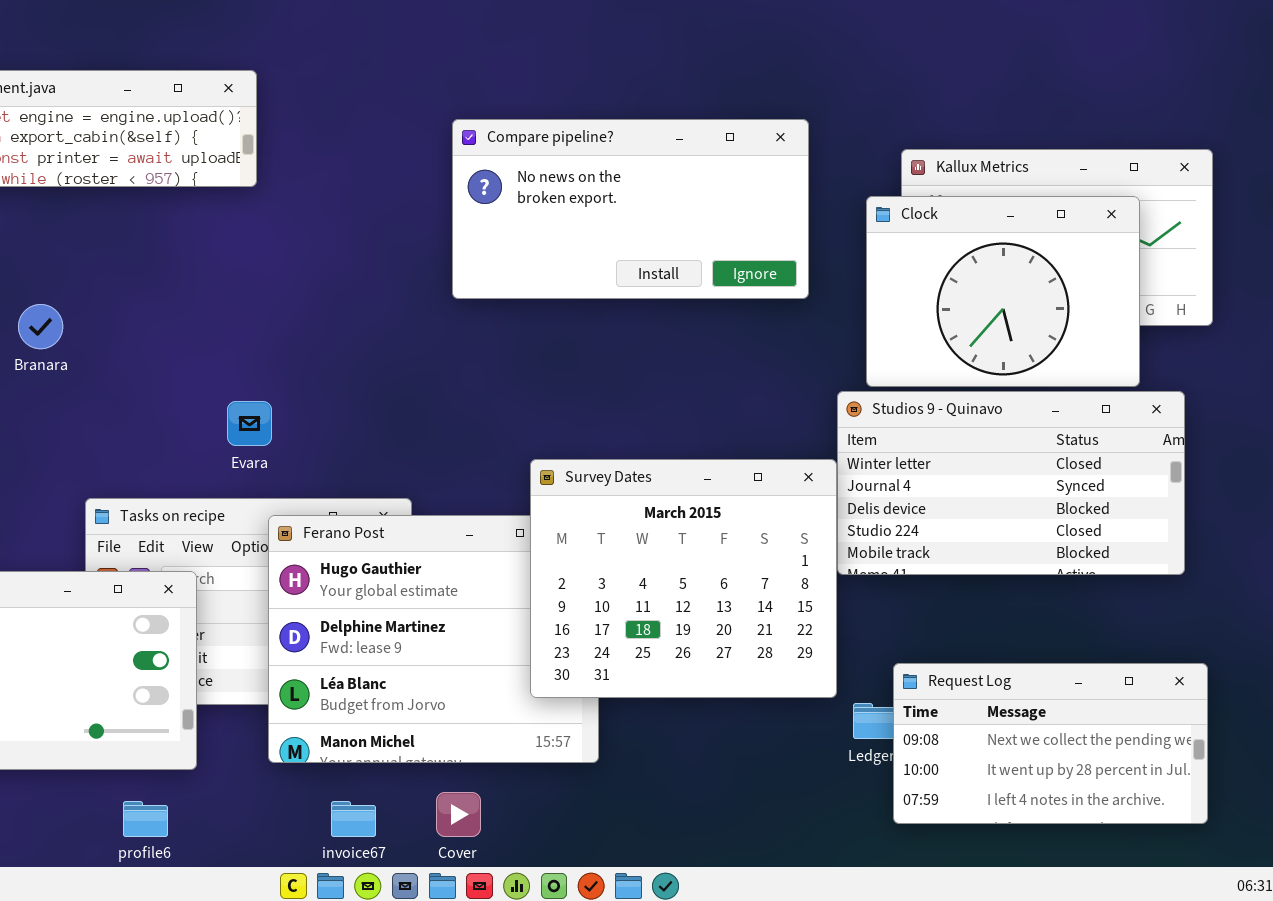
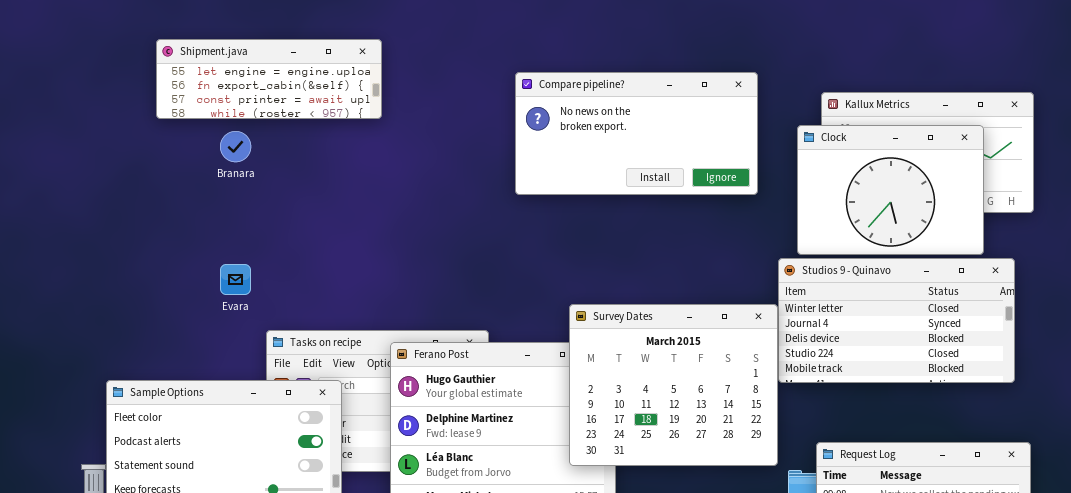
Branara: [18,304,63,349] -> [220,131,251,162], moved
Evara: [227,401,272,446] -> [220,264,251,295], moved

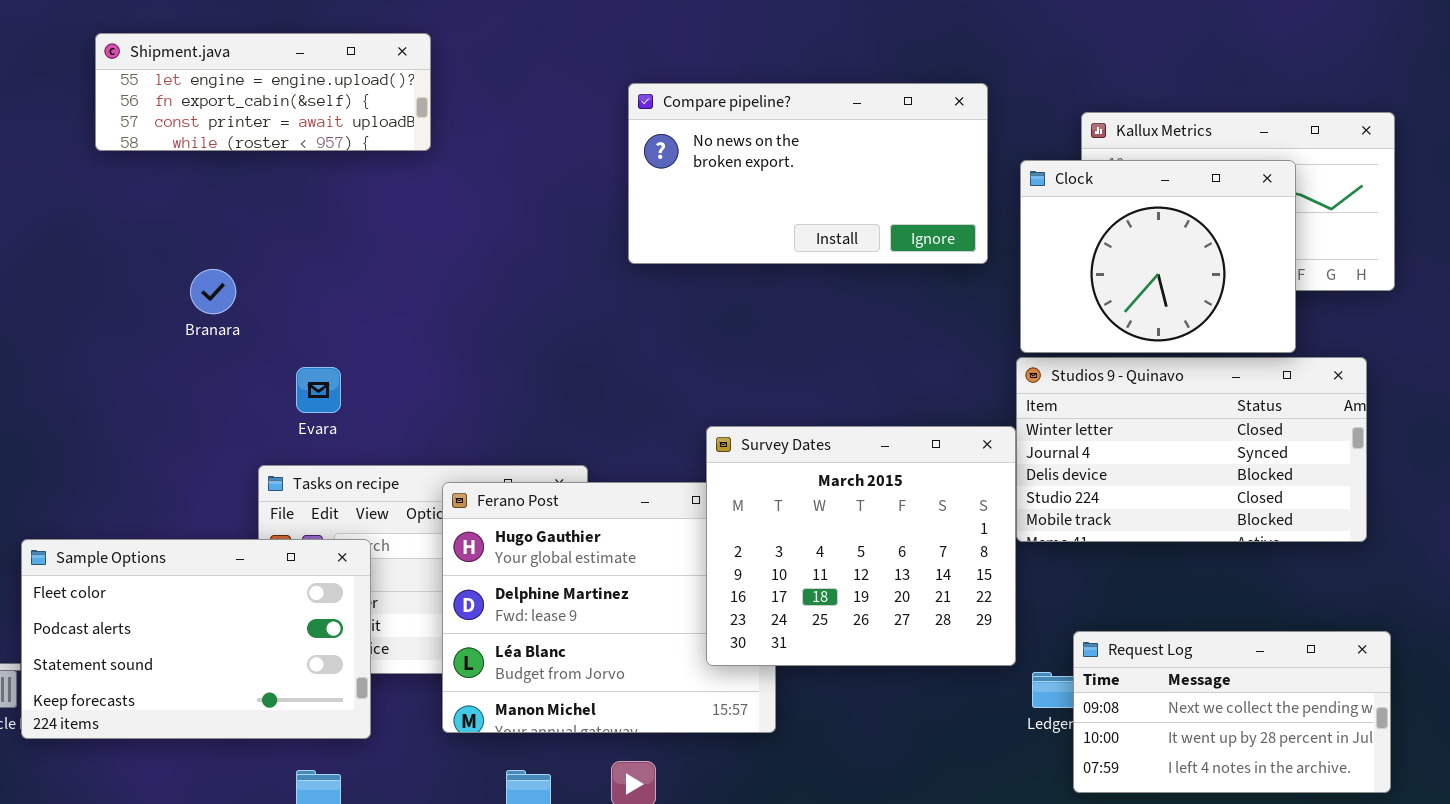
Clock: [797,125,984,255] -> [1020,160,1296,353], moved
Branara: [220,131,251,162] -> [190,269,236,314], moved
Evara: [220,264,251,295] -> [296,367,341,413], moved

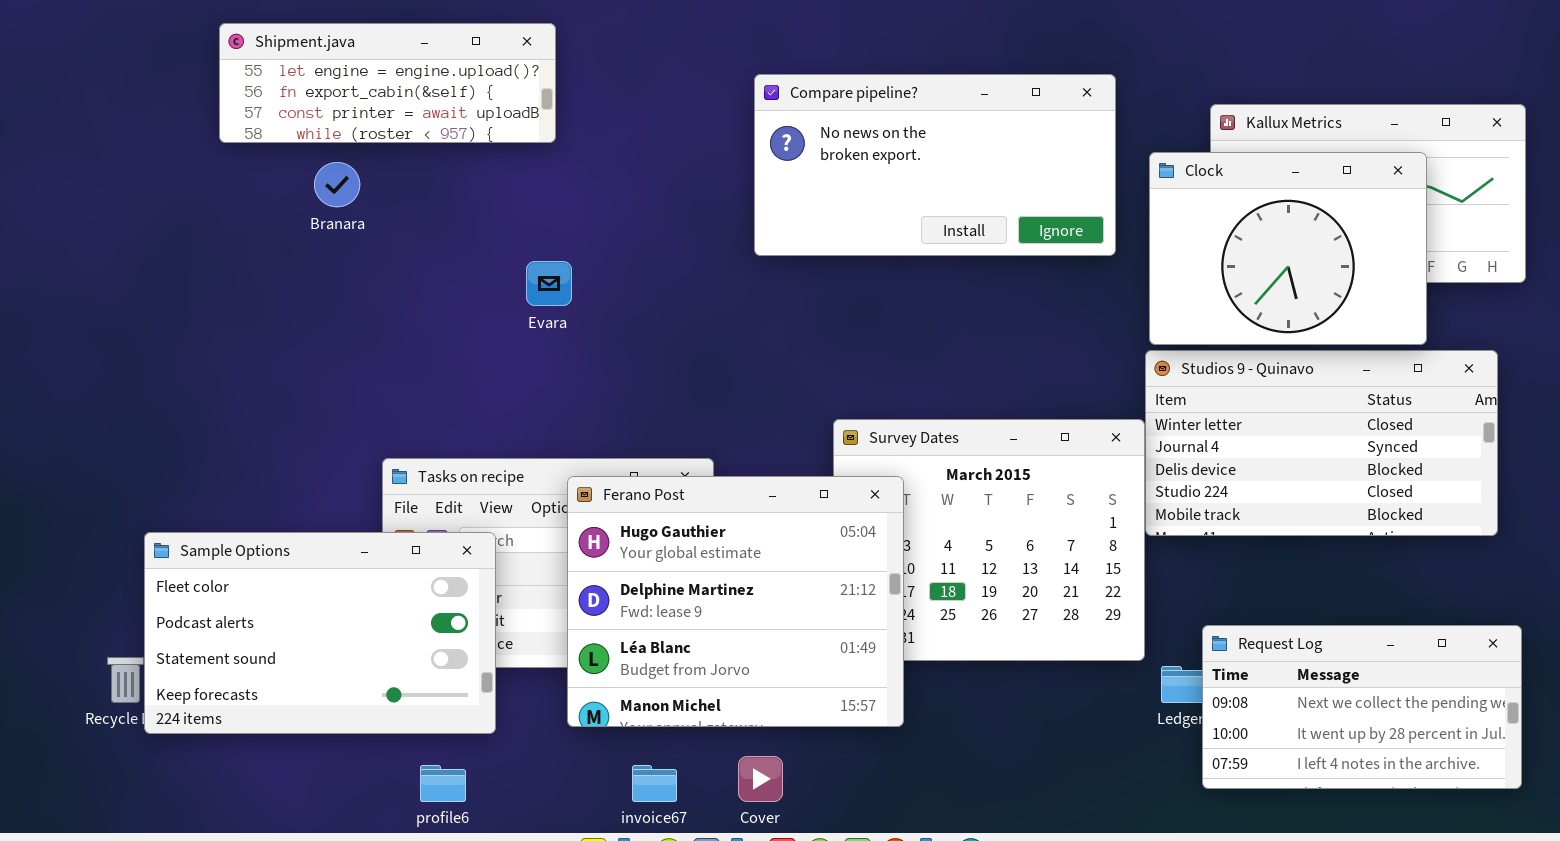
Branara: [190,269,236,314] -> [314,162,360,207], moved
Evara: [296,367,341,413] -> [526,261,572,306], moved
Ferano Post: [442,482,776,733] -> [567,476,904,727], raised

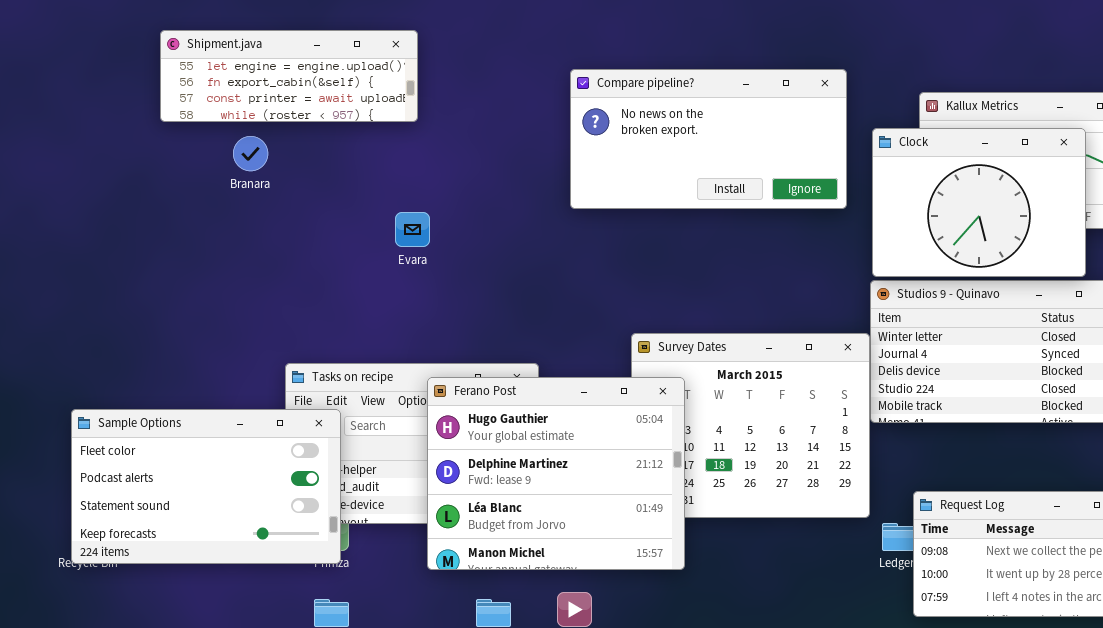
Sample Options: [144,532,496,734] -> [71,409,341,564], moved

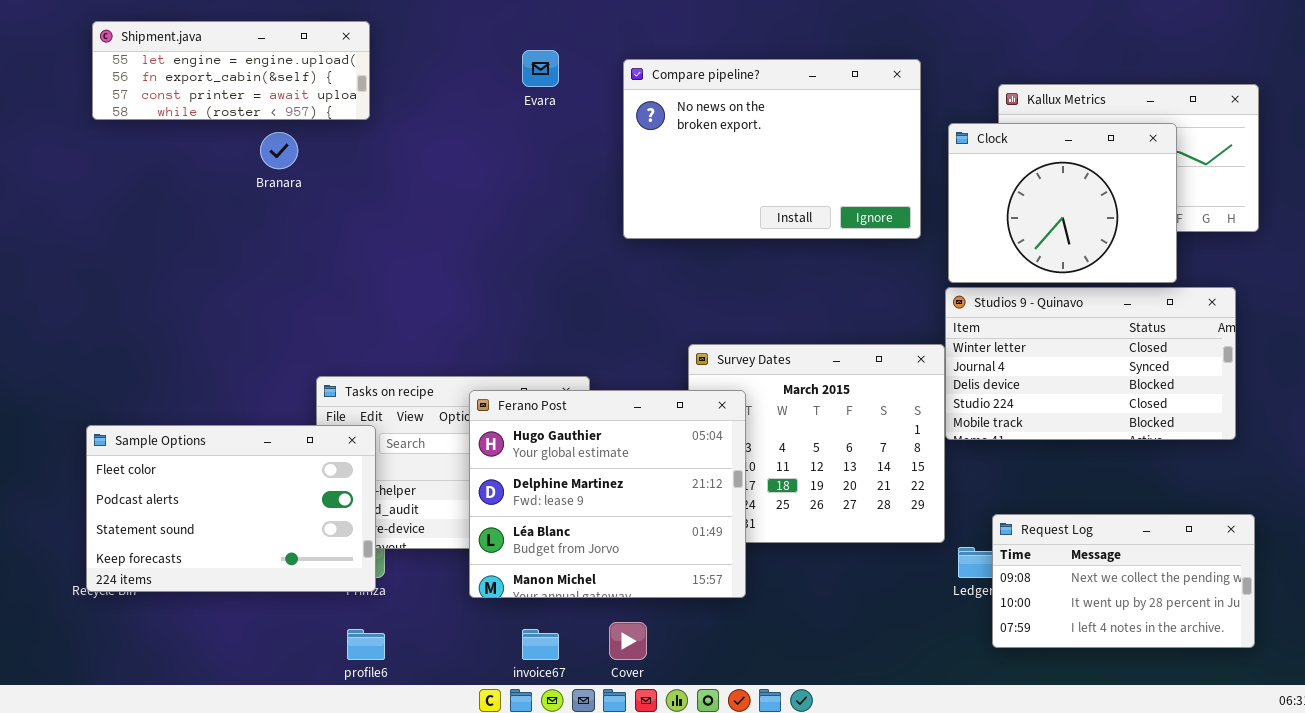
Shipment.java: [160,30,418,122] -> [92,21,370,120], moved
Compare pipeline?: [570,69,847,209] -> [623,59,921,239], resized
Evara: [395,212,430,247] -> [522,50,559,87], moved

